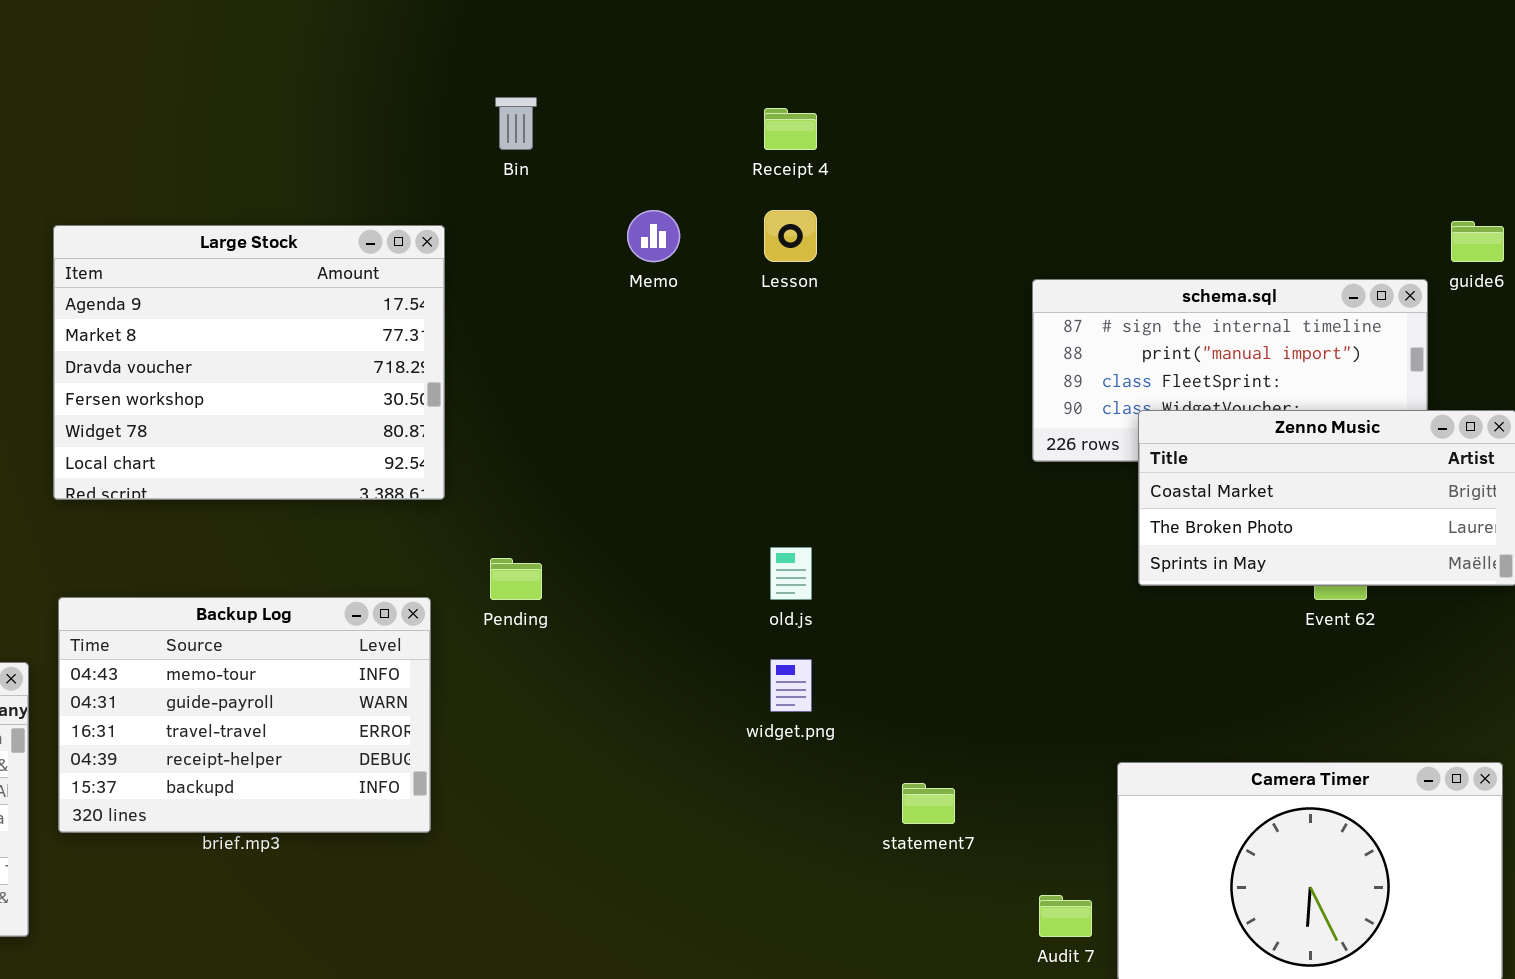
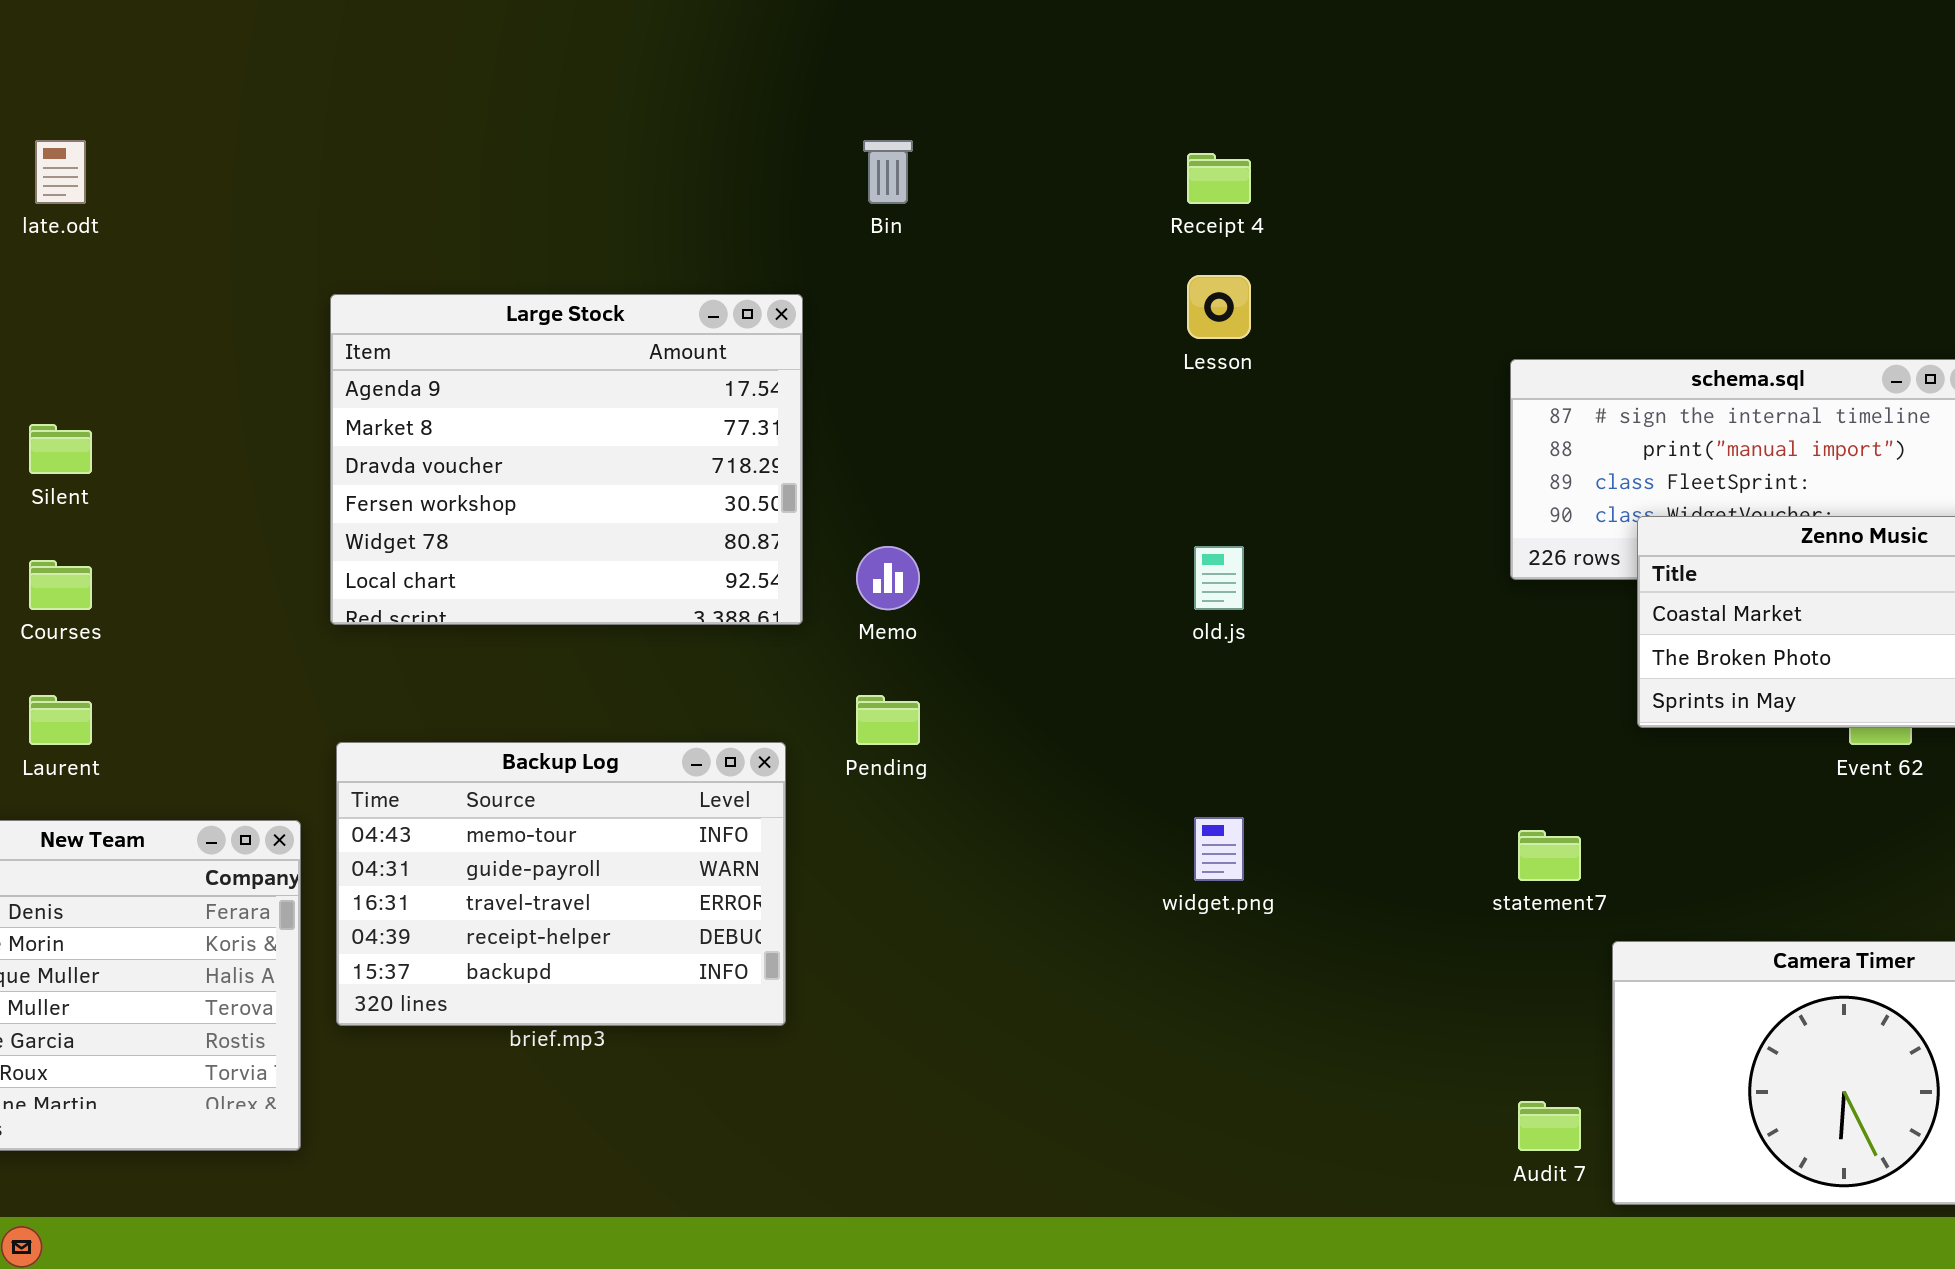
Memo: [627,210,680,262] -> [856,546,920,610], moved
old.js: [770,547,812,600] -> [1194,546,1244,610], moved
statement7: [902,783,955,824] -> [1518,830,1581,881], moved

